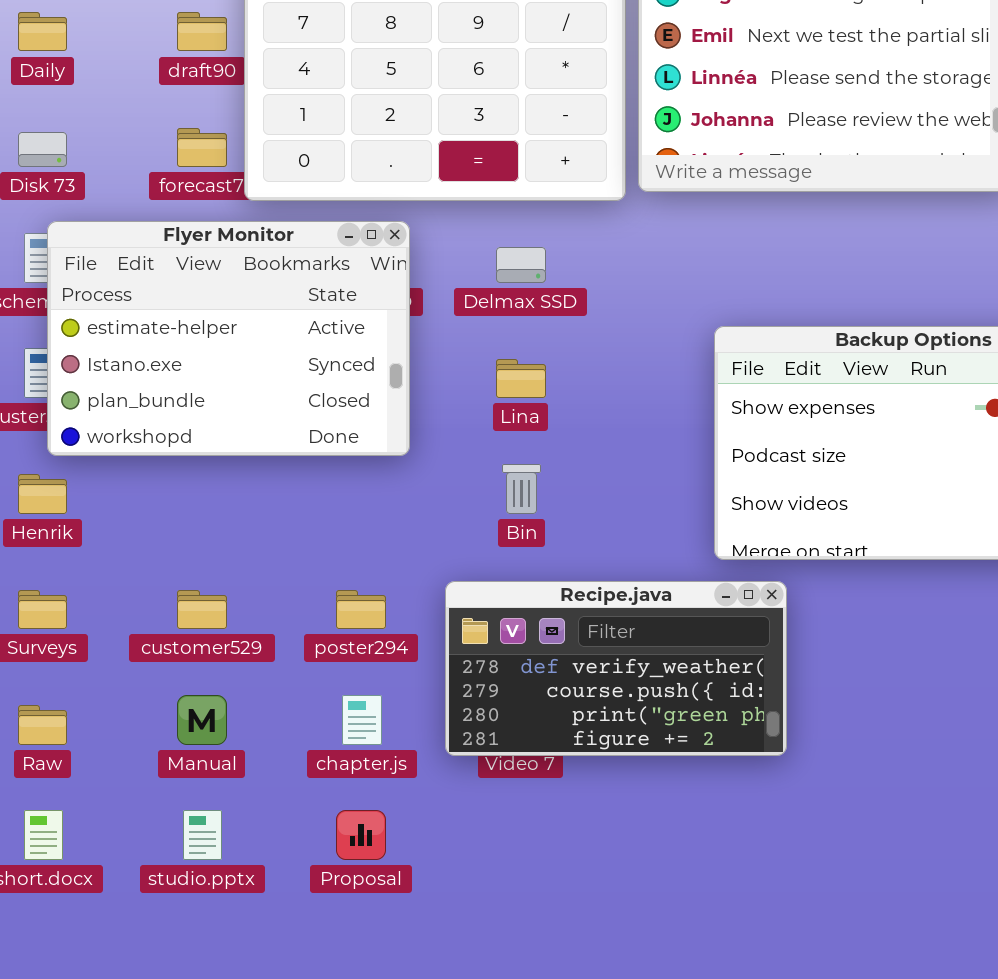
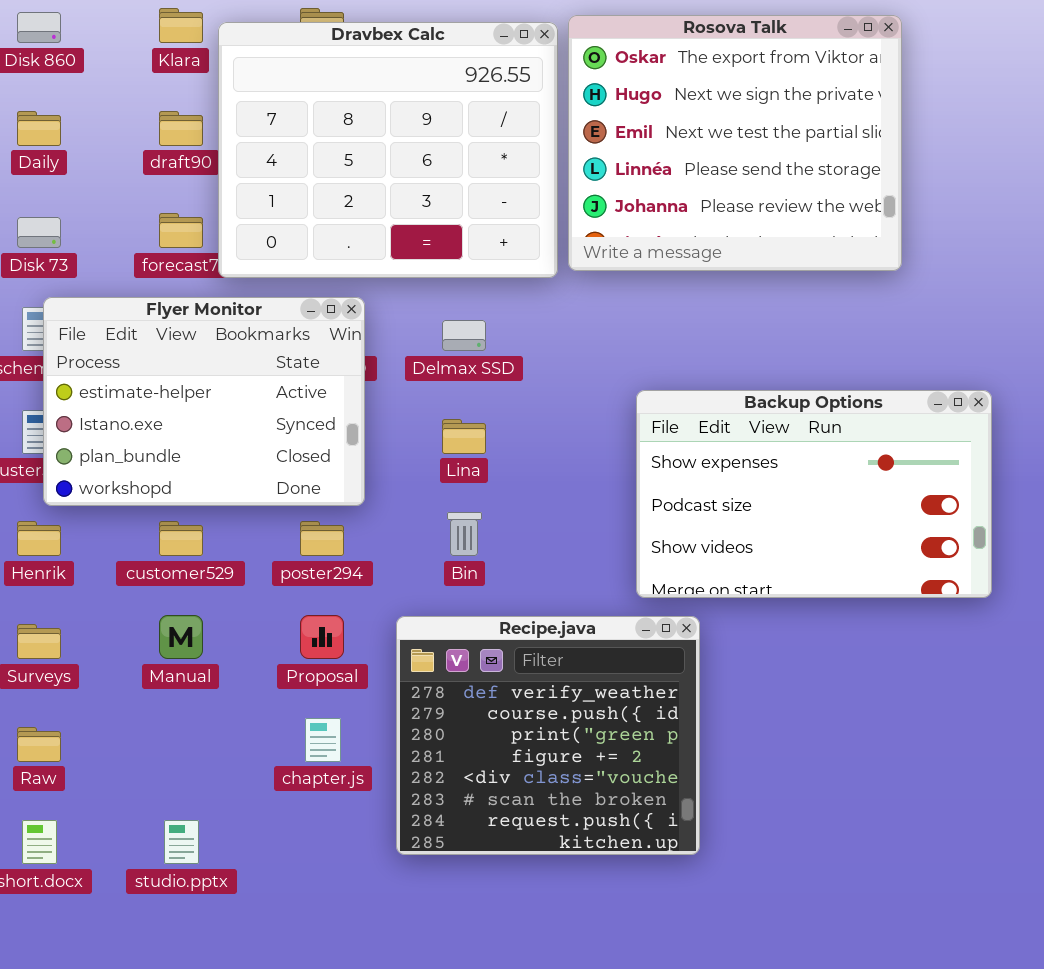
Recipe.java: [445,581,787,756] -> [396,616,700,855], resized
customer529: [177,590,227,629] -> [159,521,203,556], moved
poster294: [336,590,386,629] -> [300,521,344,556], moved
Manual: [177,695,227,745] -> [159,615,203,659], moved
Proposal: [336,810,386,860] -> [300,615,344,659], moved

